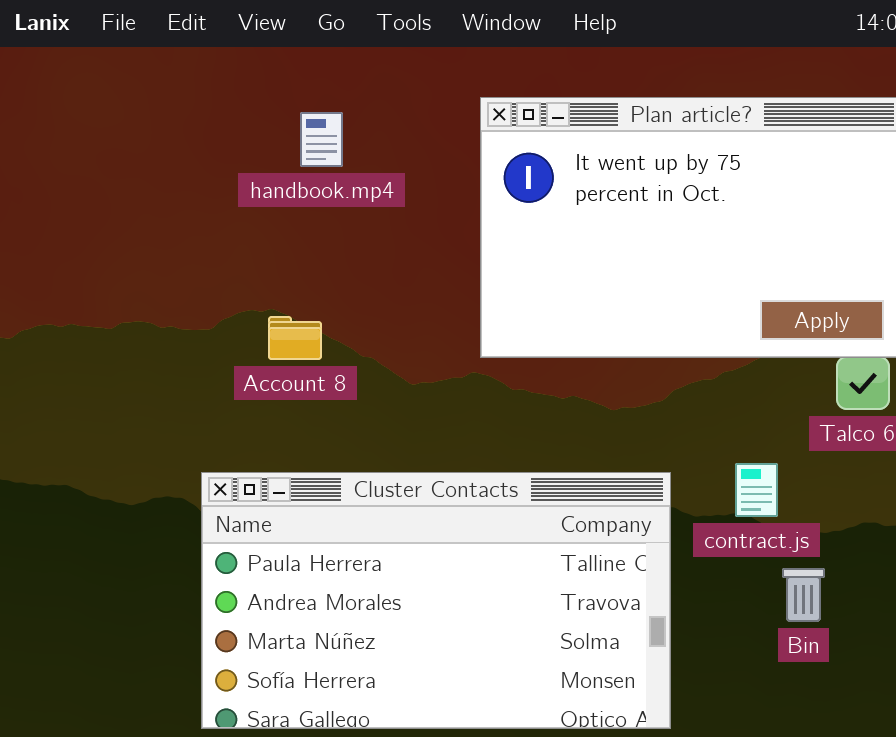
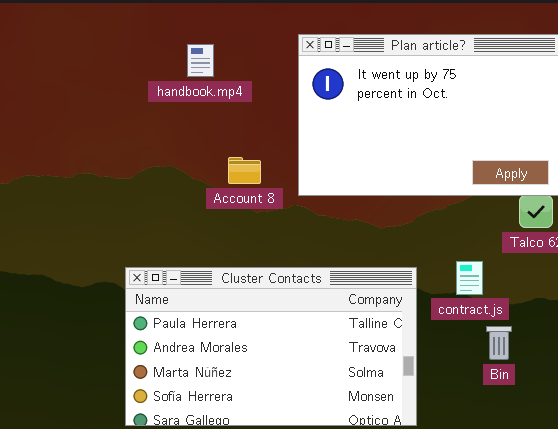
Account 8: [268,316,322,360] -> [228,157,261,184], moved

